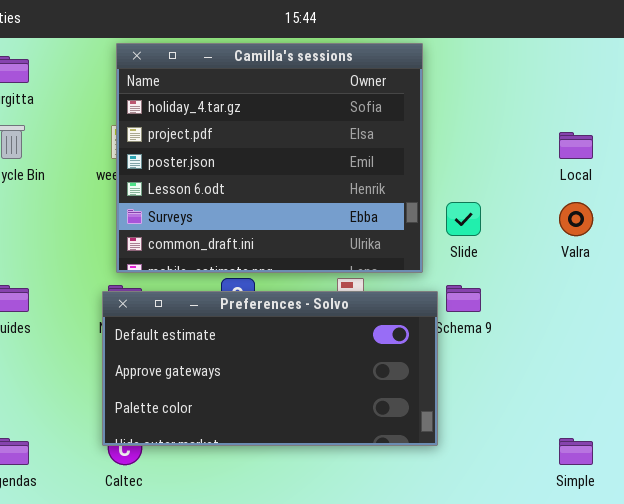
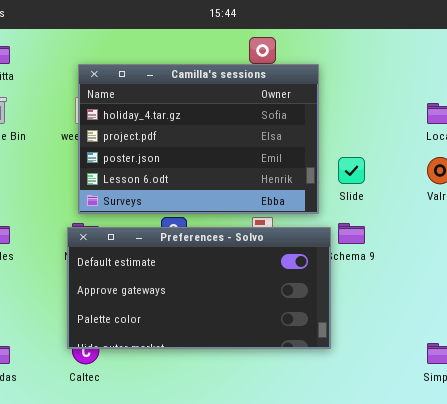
Camilla's sessions: [116,43,423,273] -> [78,64,319,214], resized

